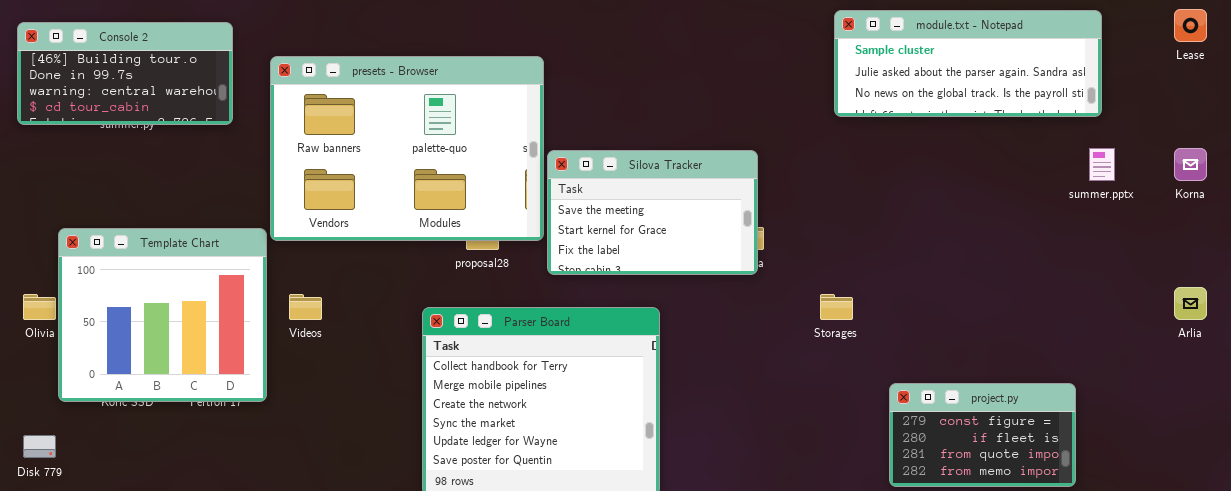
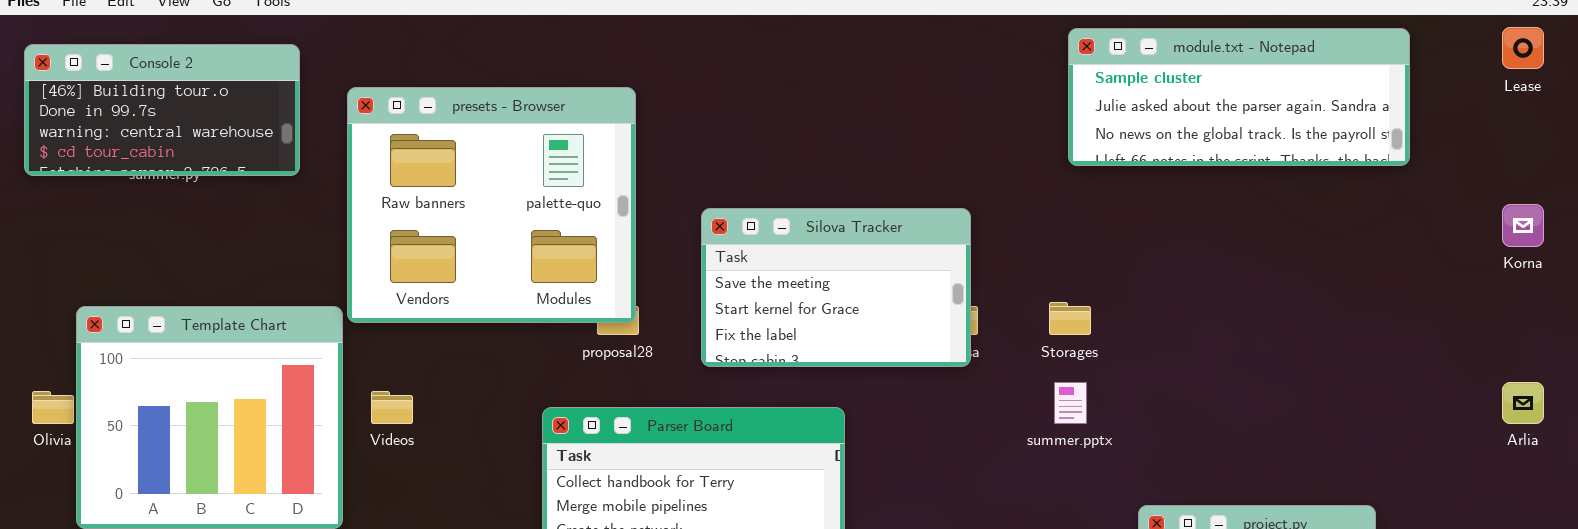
presets - Browser: [270,56,544,241] -> [347,87,636,323], resized
summer.pptx: [1089,148,1115,181] -> [1054,382,1087,424], moved
Storages: [820,294,853,320] -> [1049,302,1091,335], moved

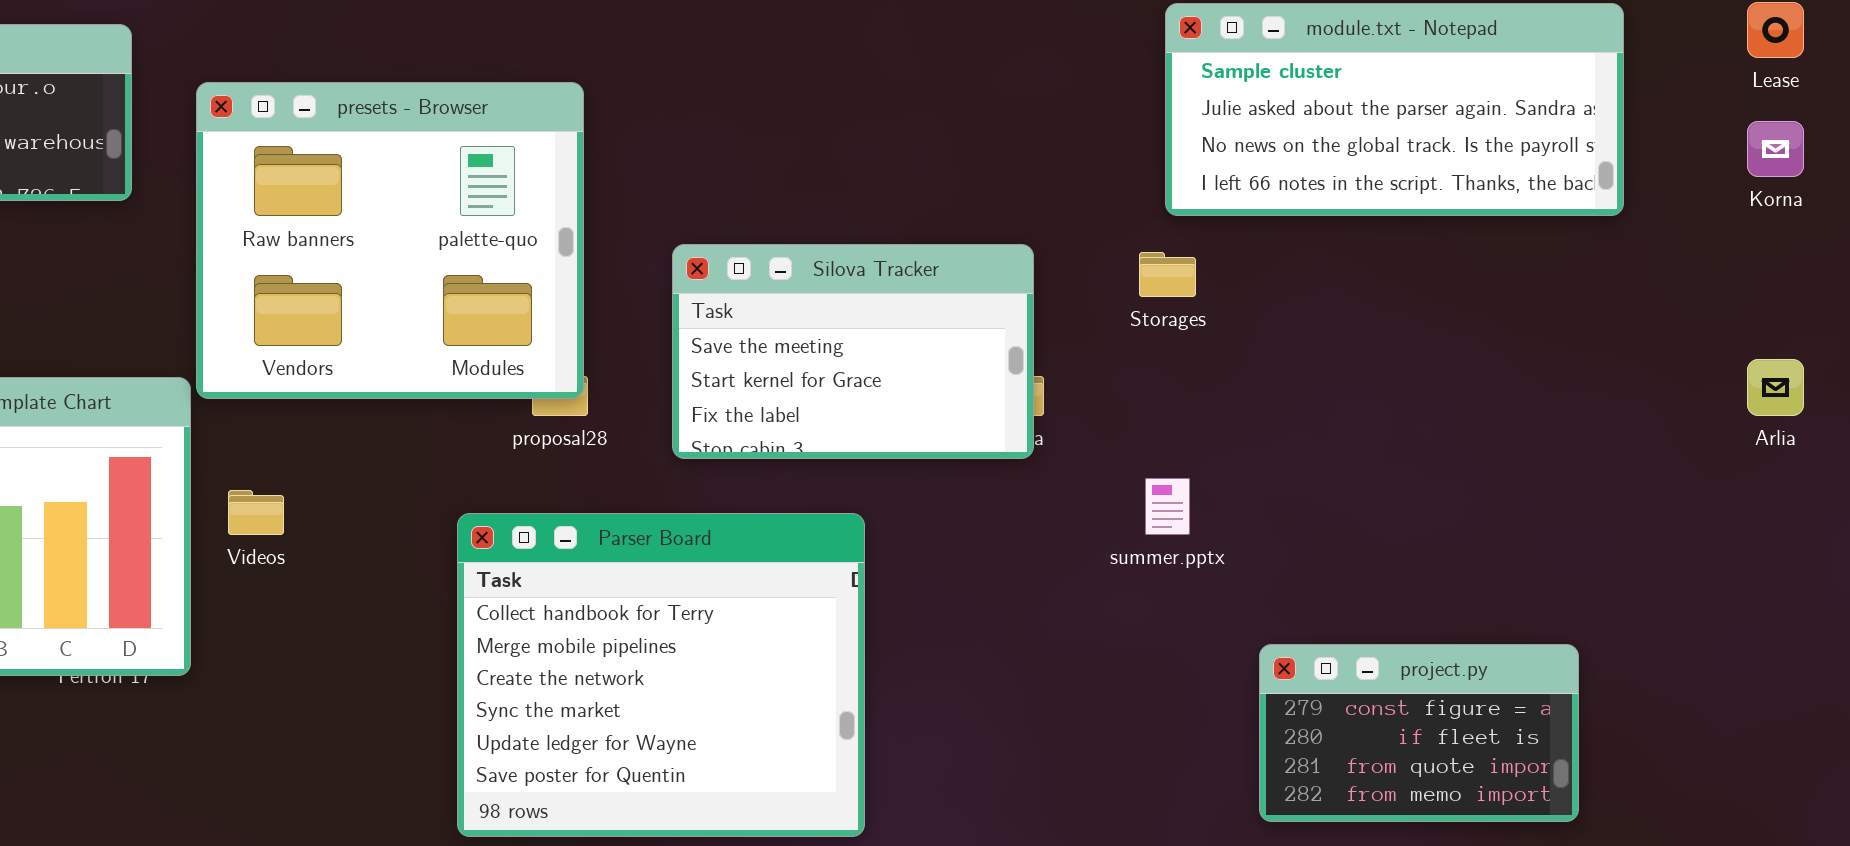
module.txt - Notepad: [1068,28,1410,166] -> [1165,3,1624,216], resized
Korna: [1502,204,1544,247] -> [1747,121,1804,177], moved
Storages: [1049,302,1091,335] -> [1139,252,1196,297], moved
Arlia: [1502,382,1544,424] -> [1747,359,1804,416], moved

